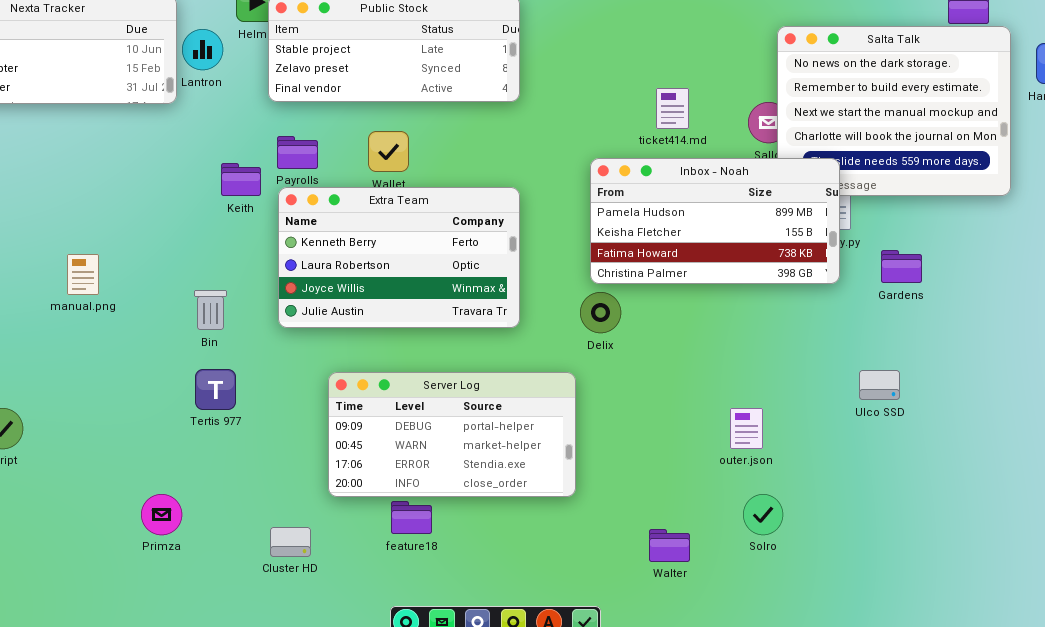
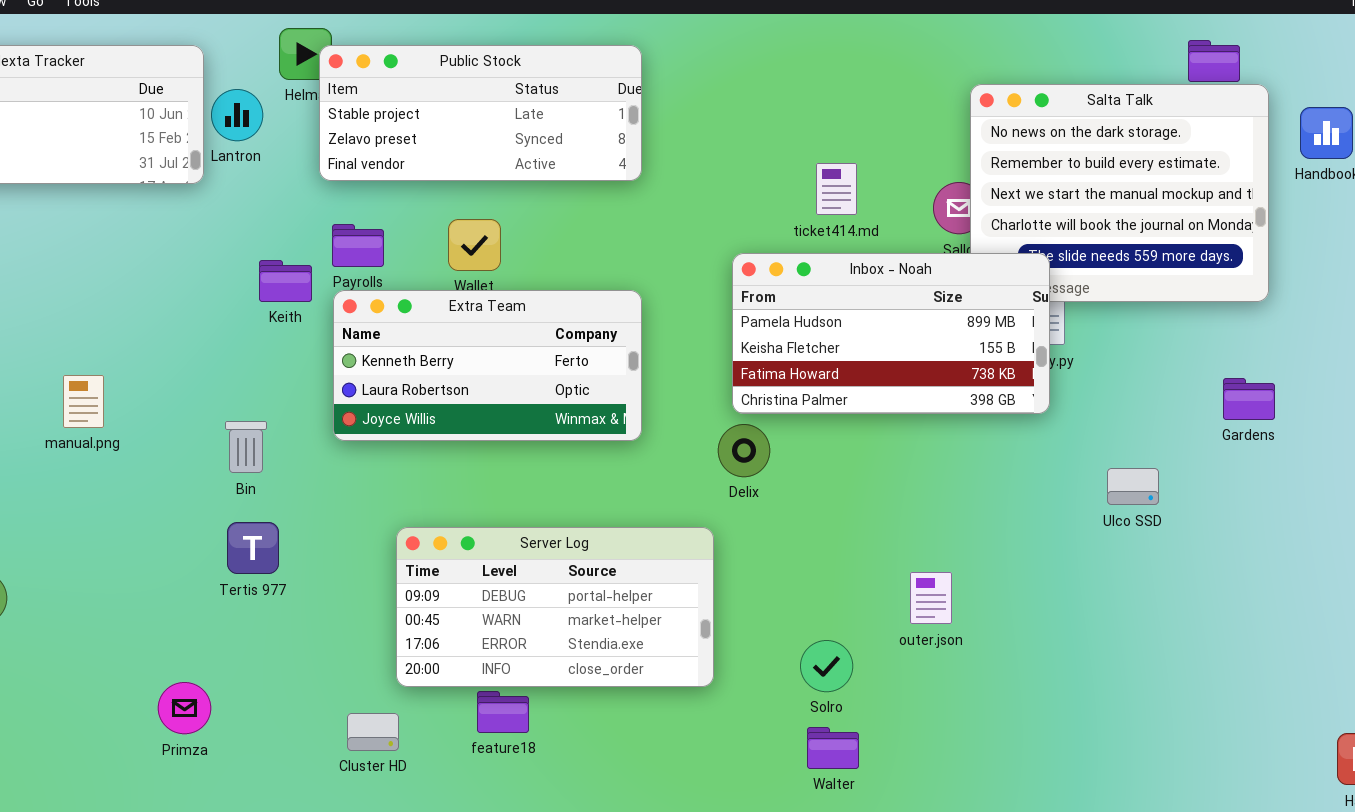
Extra Team: [278,187,520,328] -> [333,290,642,441], resized
Gardens: [881,250,922,283] -> [1223,378,1275,420], moved
Ulco SSD: [859,370,900,400] -> [1107,468,1159,505], moved
Solro: [743,494,783,535] -> [800,640,853,692], moved
Cluster HD: [270,527,311,557] -> [347,713,399,751], moved

